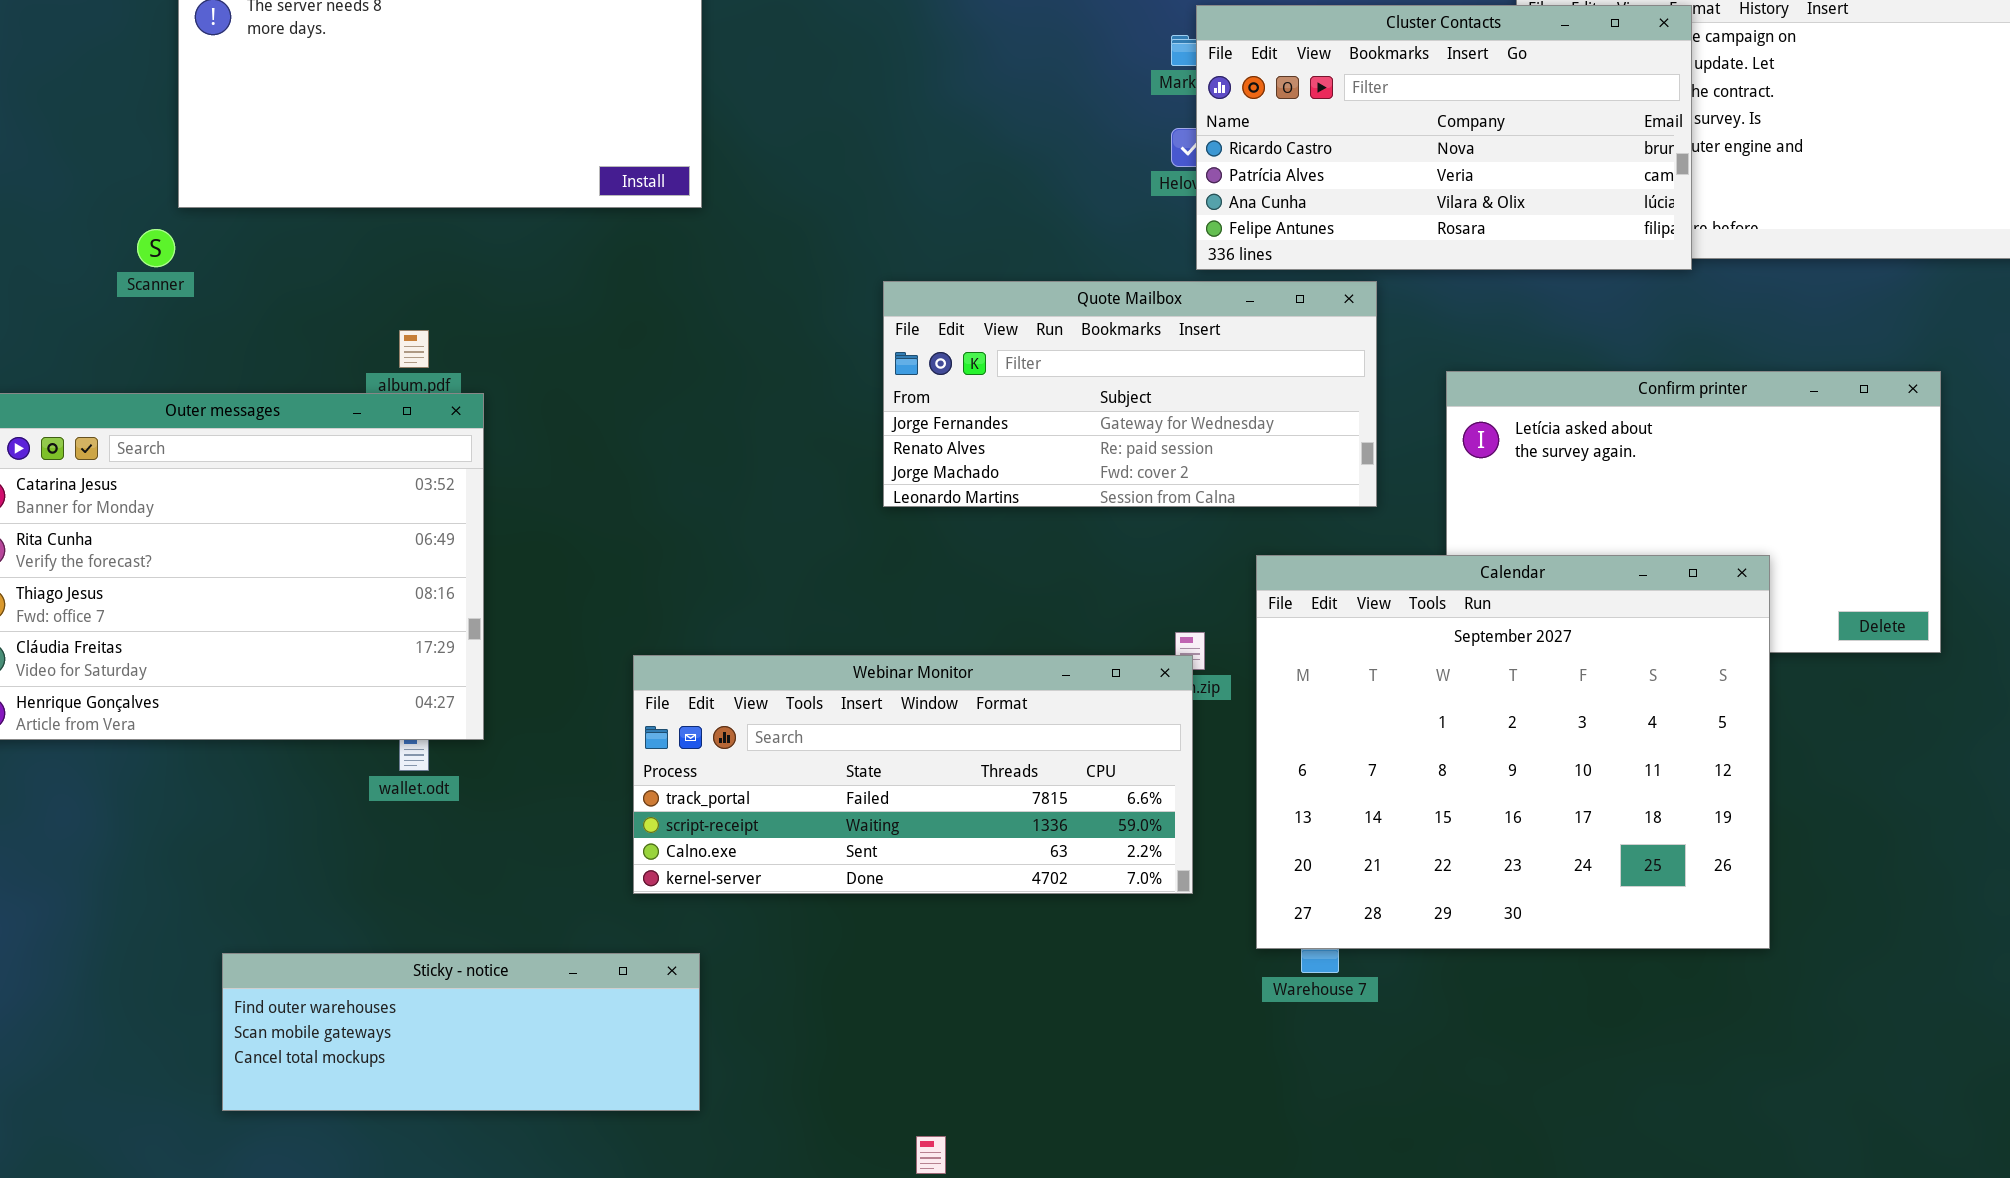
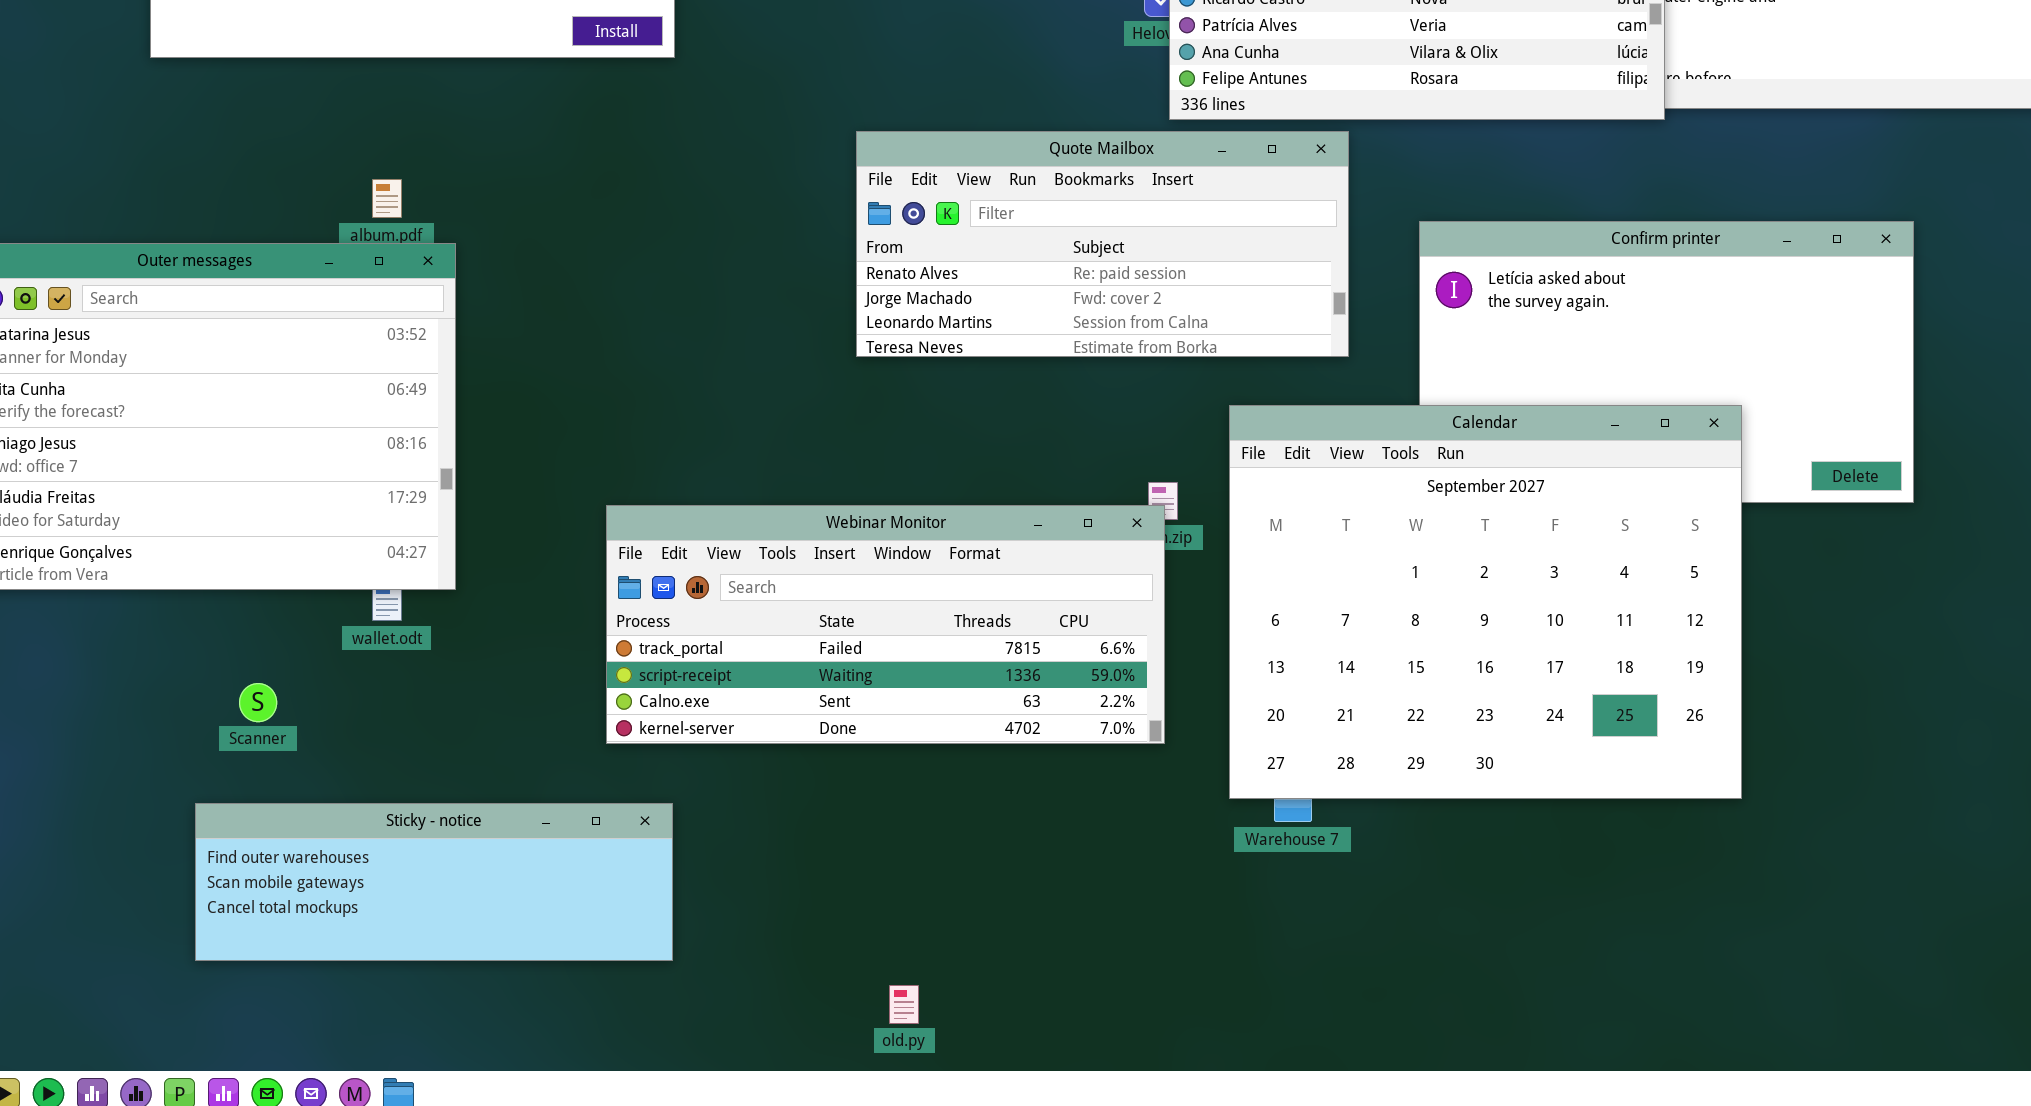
Scanner: [137,229,175,267] -> [239,683,277,722], moved
Quote Mailbox: [883,281,1377,507] -> [856,131,1349,357], scrolled down 1 row

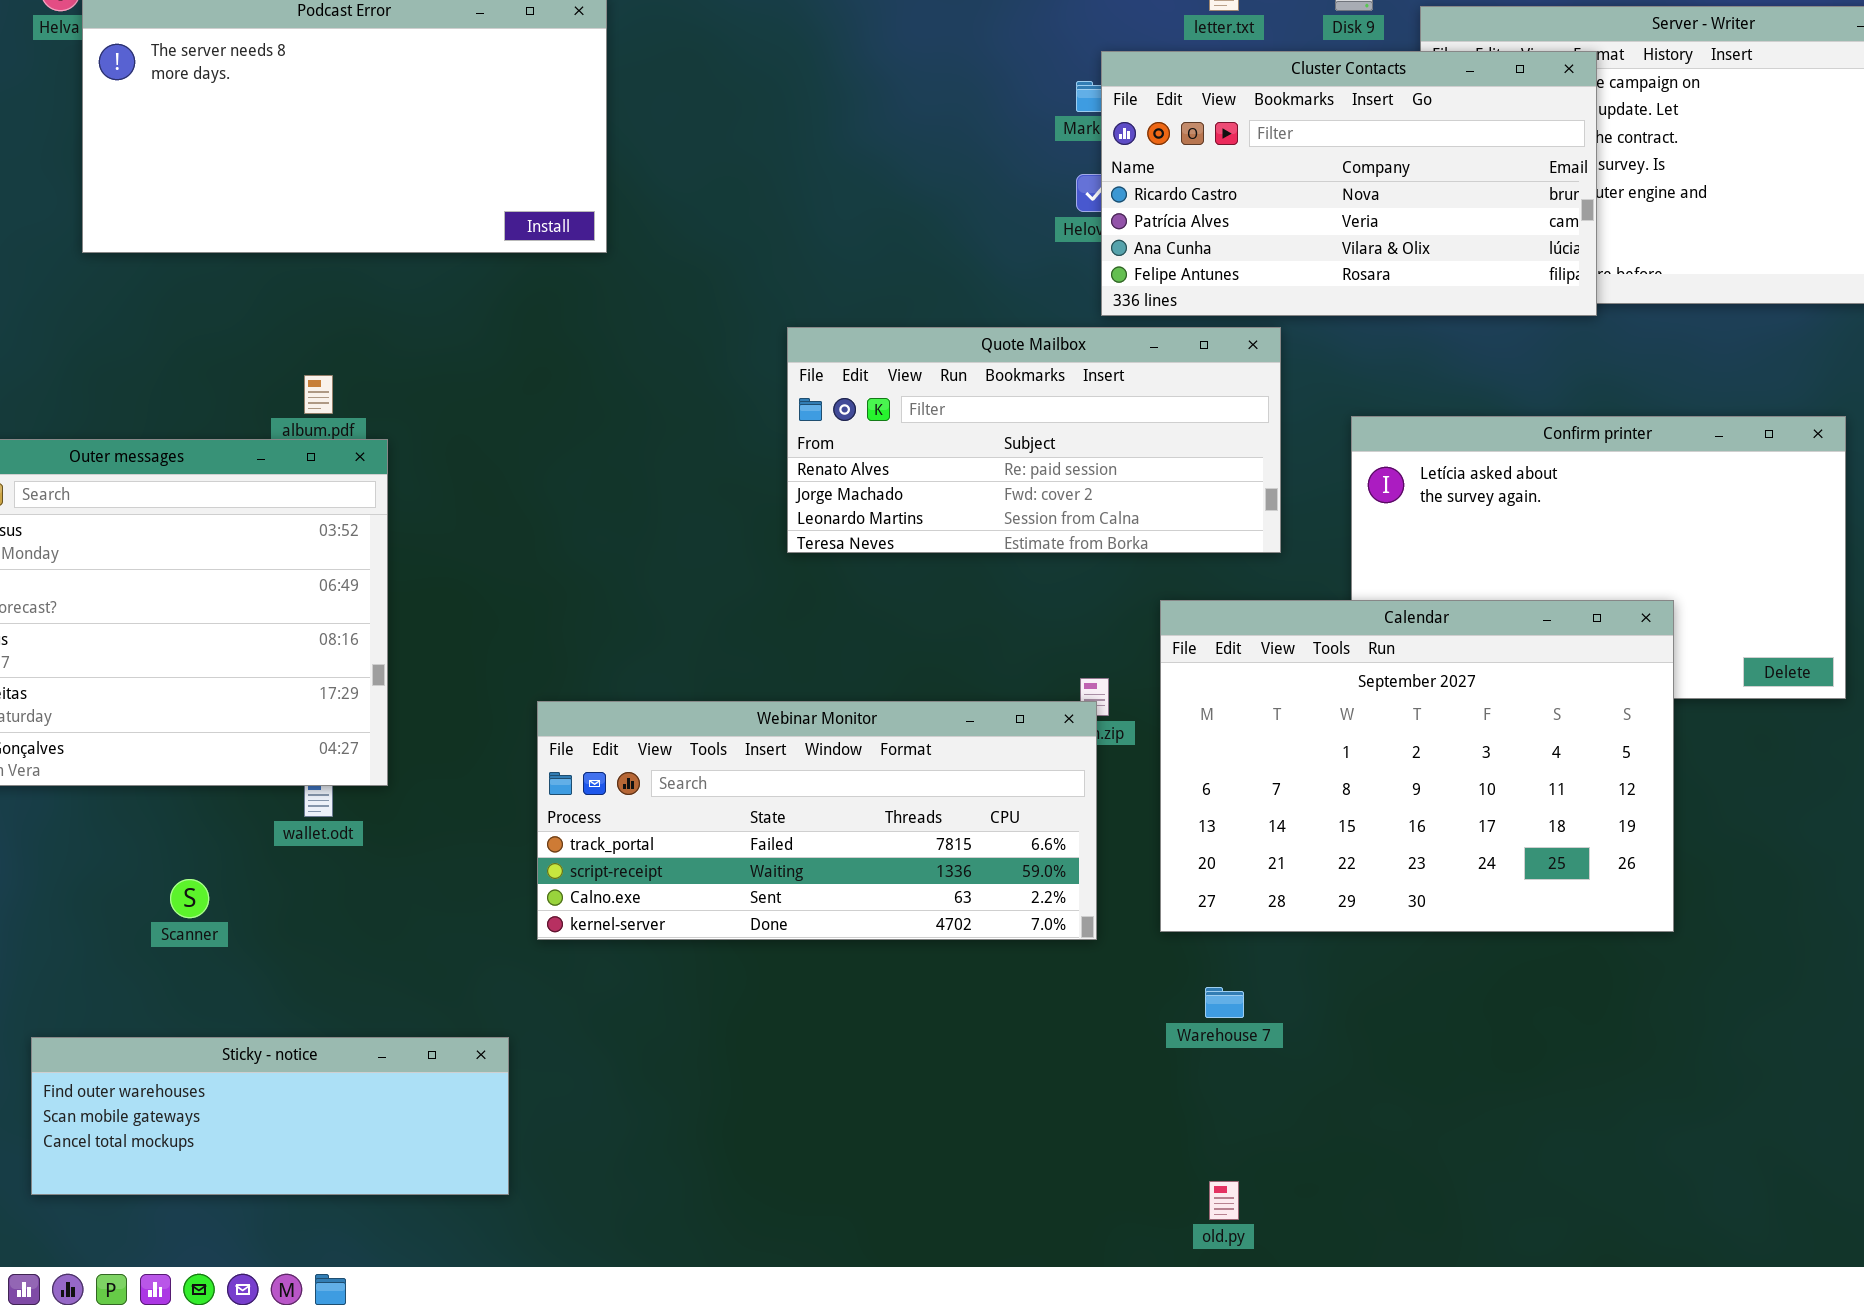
Calendar: [1229,405,1742,799] -> [1160,600,1674,932], resized
Sticky - notice: [195,803,673,961] -> [31,1037,509,1195], moved
old.py: [889,985,919,1024] -> [1209,1181,1239,1220], moved

